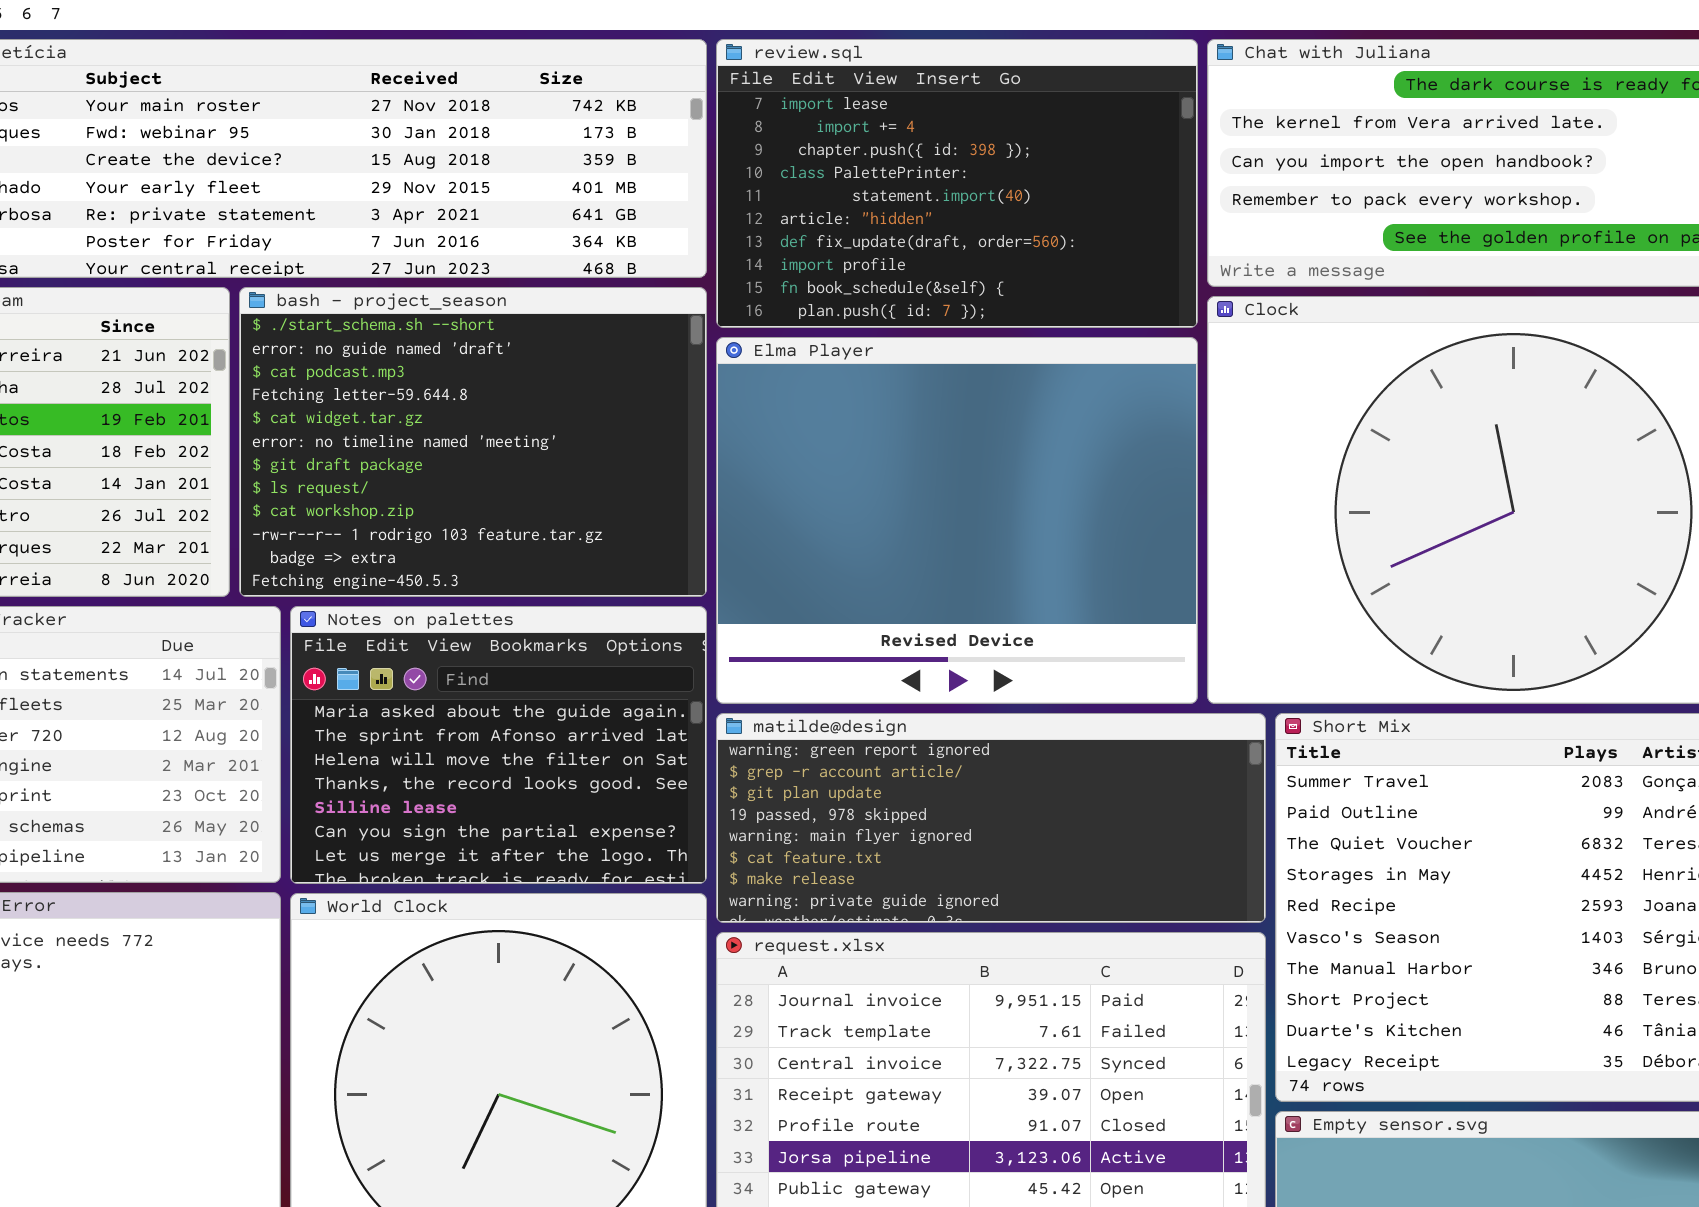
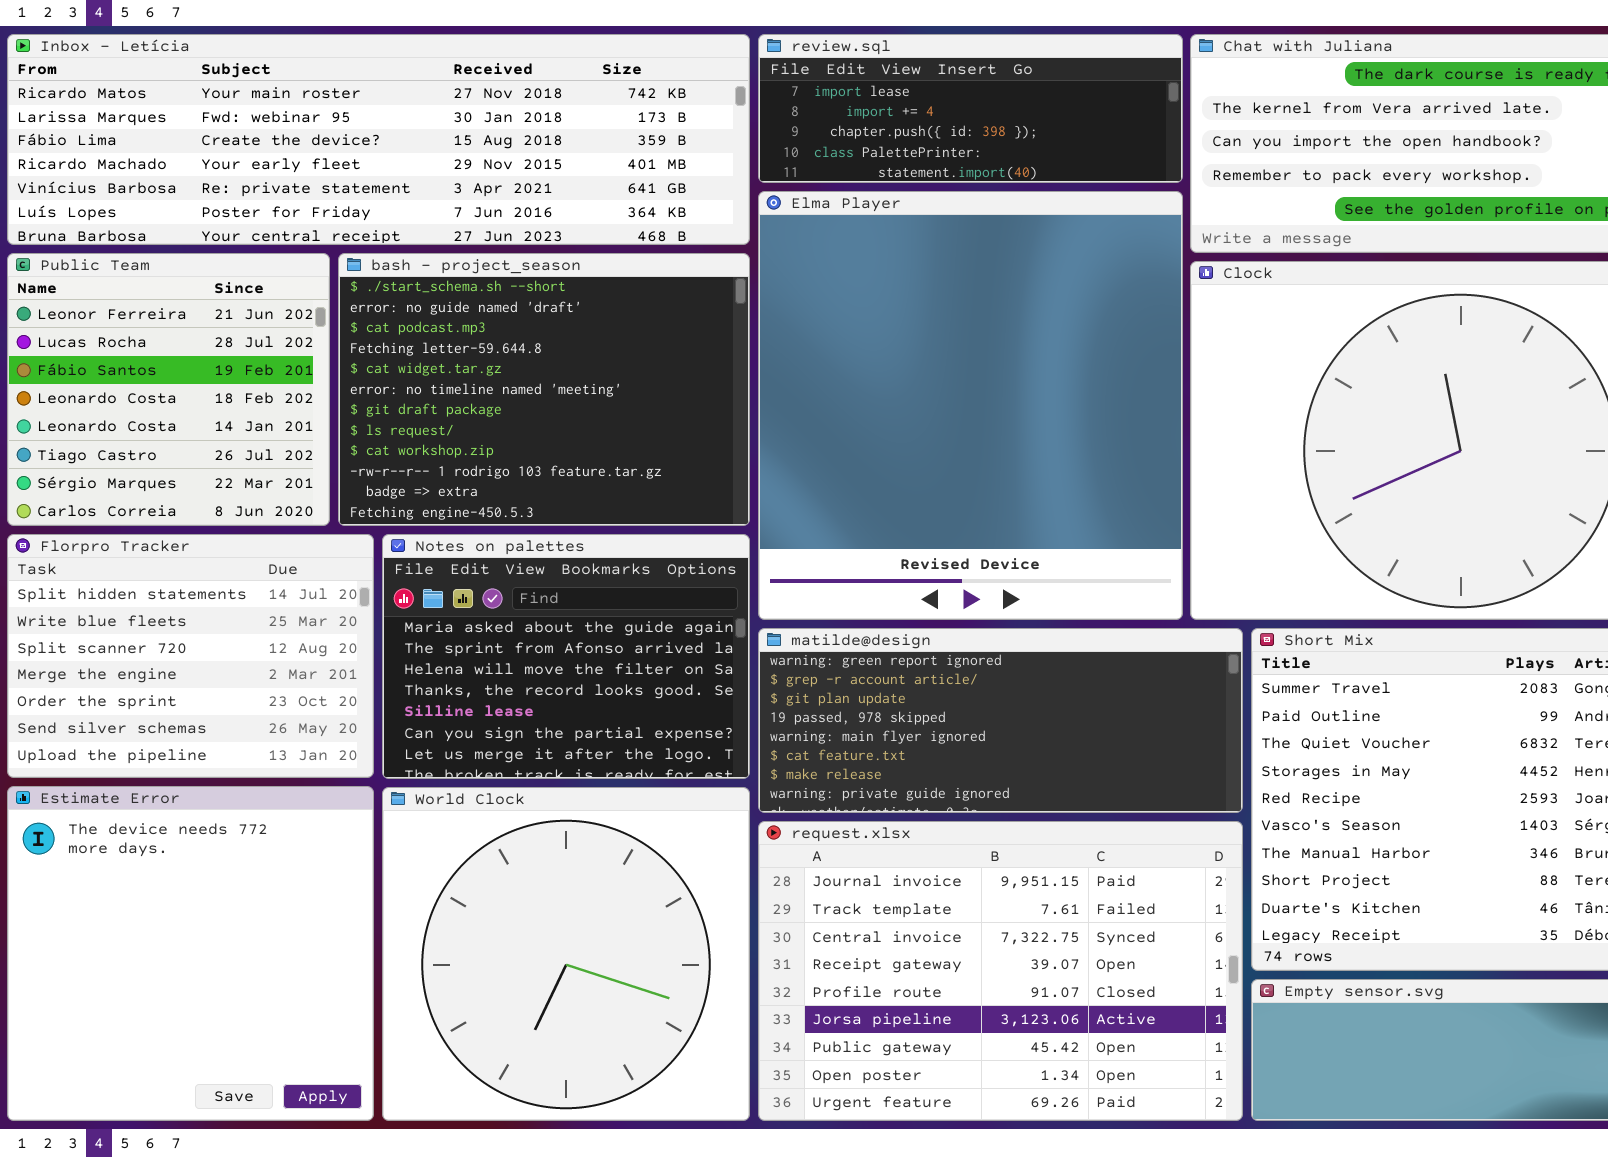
review.sql: [716,39,1198,328] -> [758,34,1183,183], resized
Elma Player: [716,337,1198,704] -> [758,191,1183,620], resized

